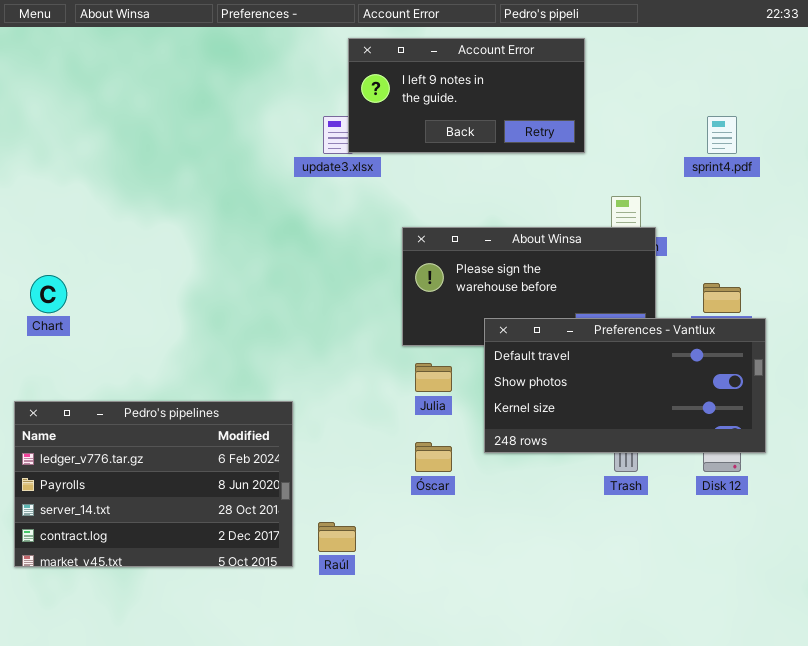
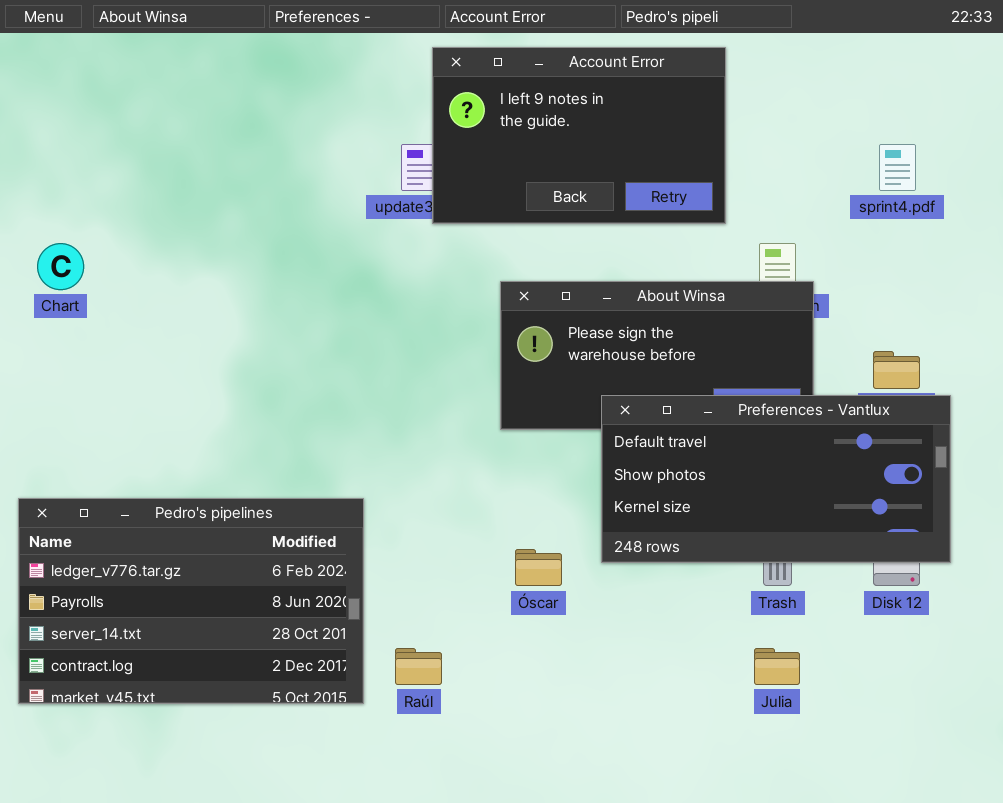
Account Error: [348,38,585,153] -> [432,47,726,224], resized
Chart: [30,275,67,313] -> [37,243,84,290], moved
Julia: [415,363,452,392] -> [754,648,800,685], moved

